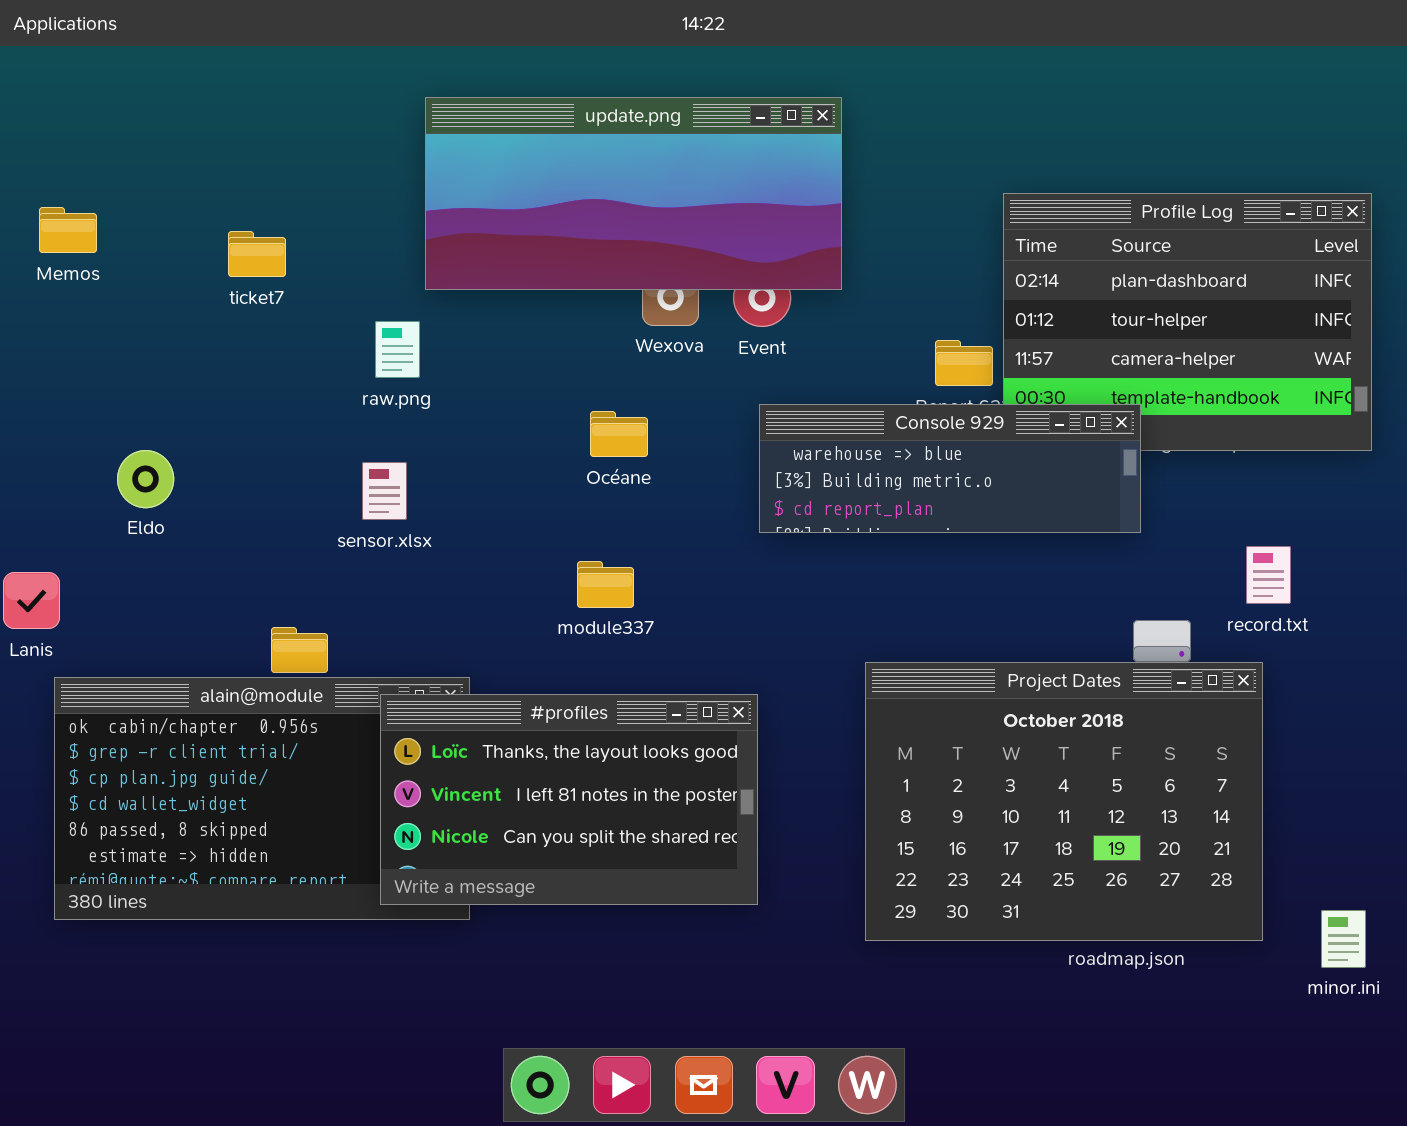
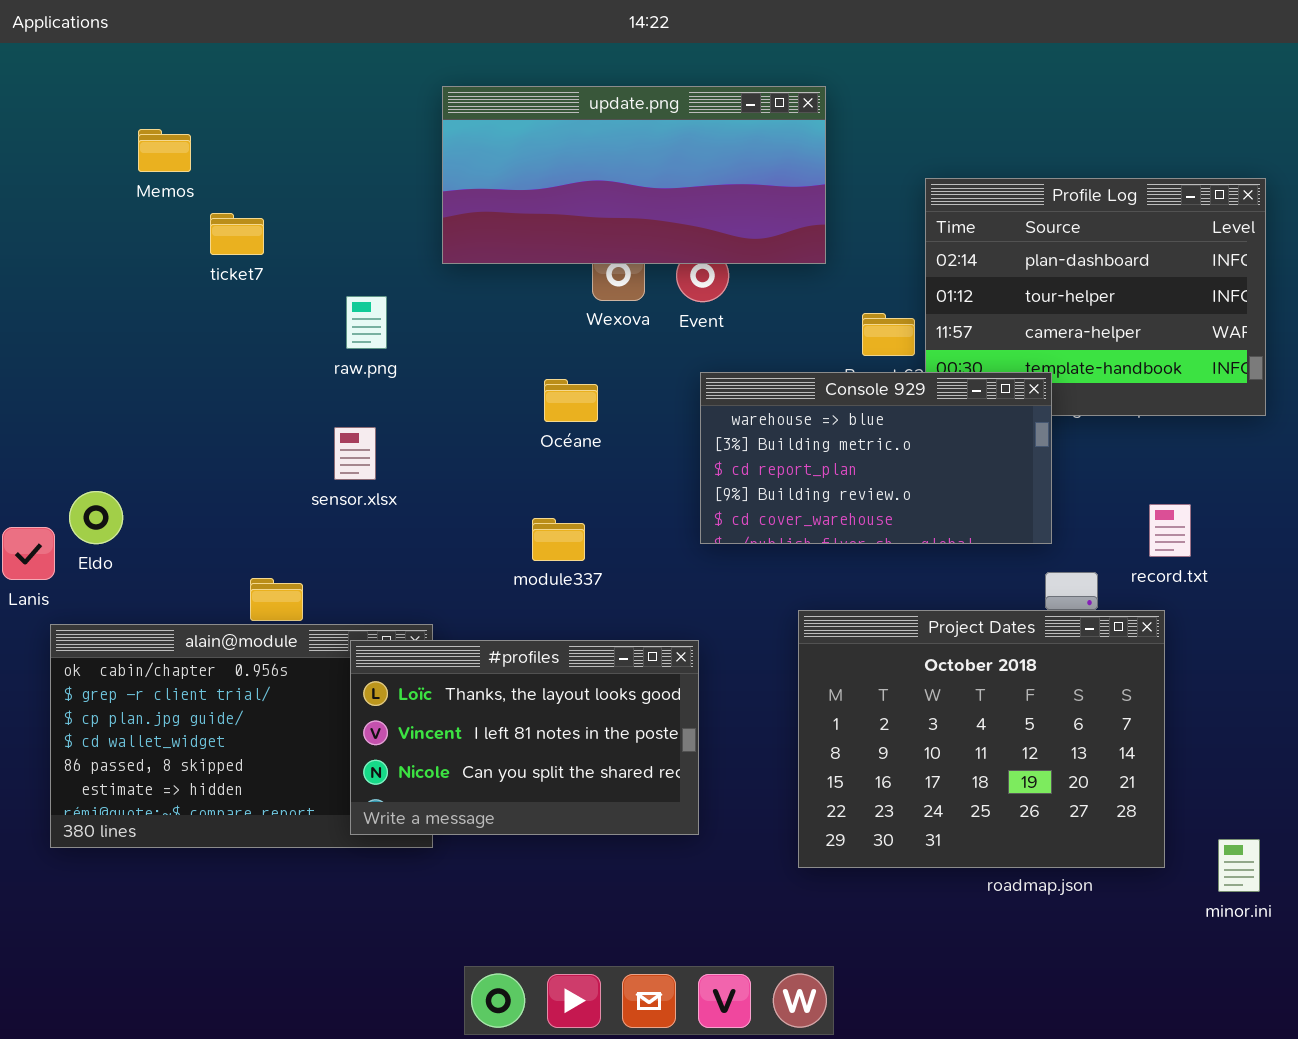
update.png: [425,97,842,290] -> [442,86,826,264], moved
Memos: [39,207,97,253] -> [138,129,191,172], moved
Console 929: [759,404,1141,533] -> [700,372,1052,544], resized
Eldo: [117,450,174,508] -> [69,491,123,544], moved

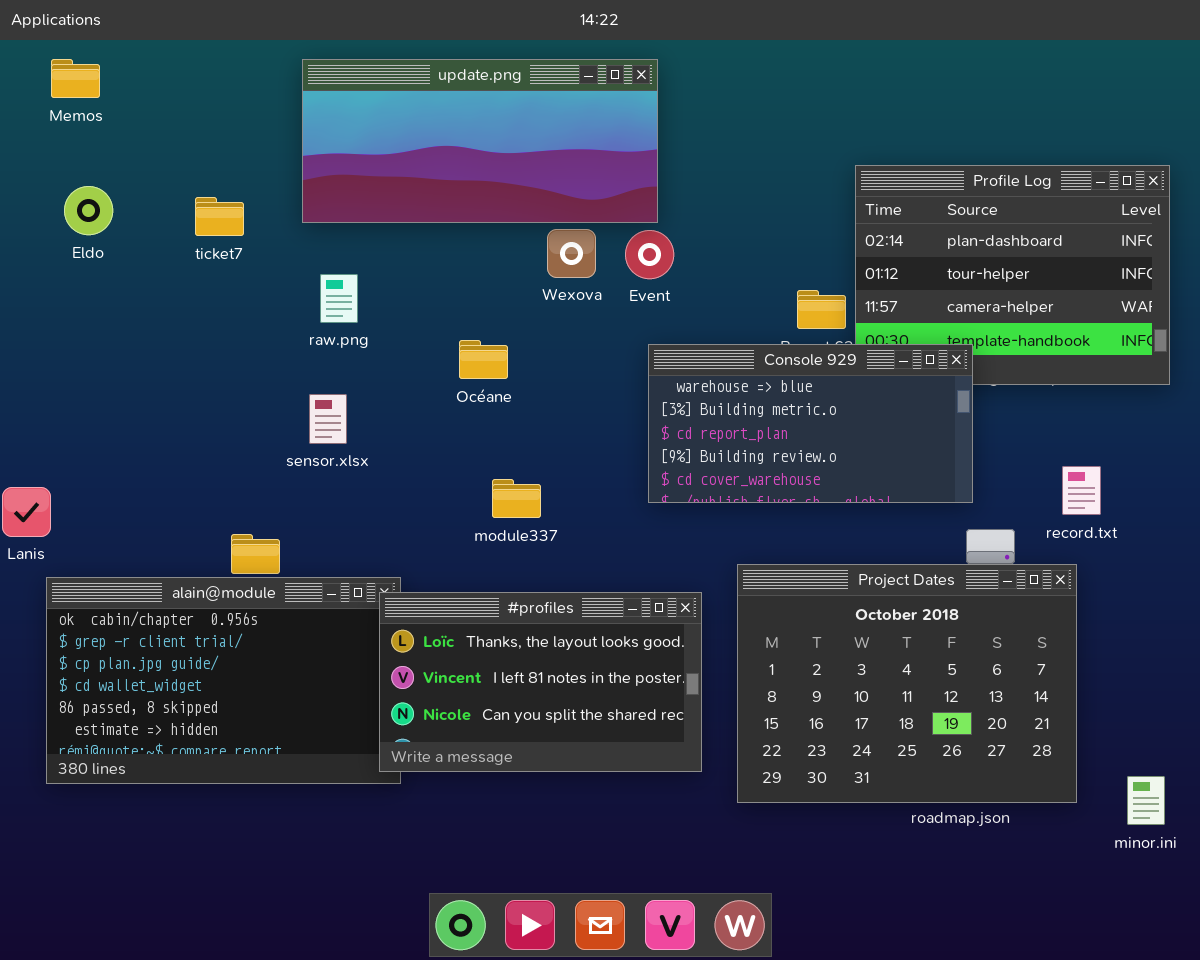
update.png: [442,86,826,264] -> [302,59,658,223], moved
Memos: [138,129,191,172] -> [51,59,100,98], moved
Océane: [544,379,598,422] -> [459,340,508,379], moved
Eldo: [69,491,123,544] -> [64,186,113,235], moved
#profiles: [350,640,699,835] -> [379,592,702,772], moved

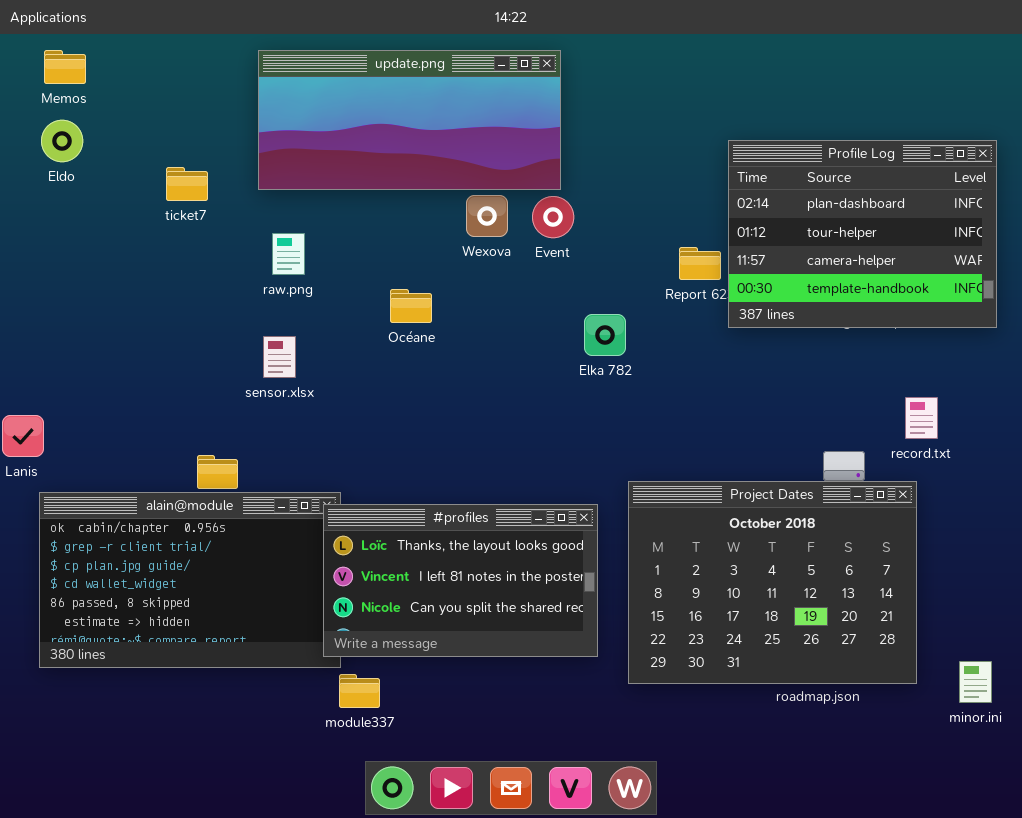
Eldo: [64,186,113,235] -> [41,120,83,162], moved
Console 929: [648,344,973,503] -> none, closed
module337: [492,479,541,518] -> [339,674,380,708], moved

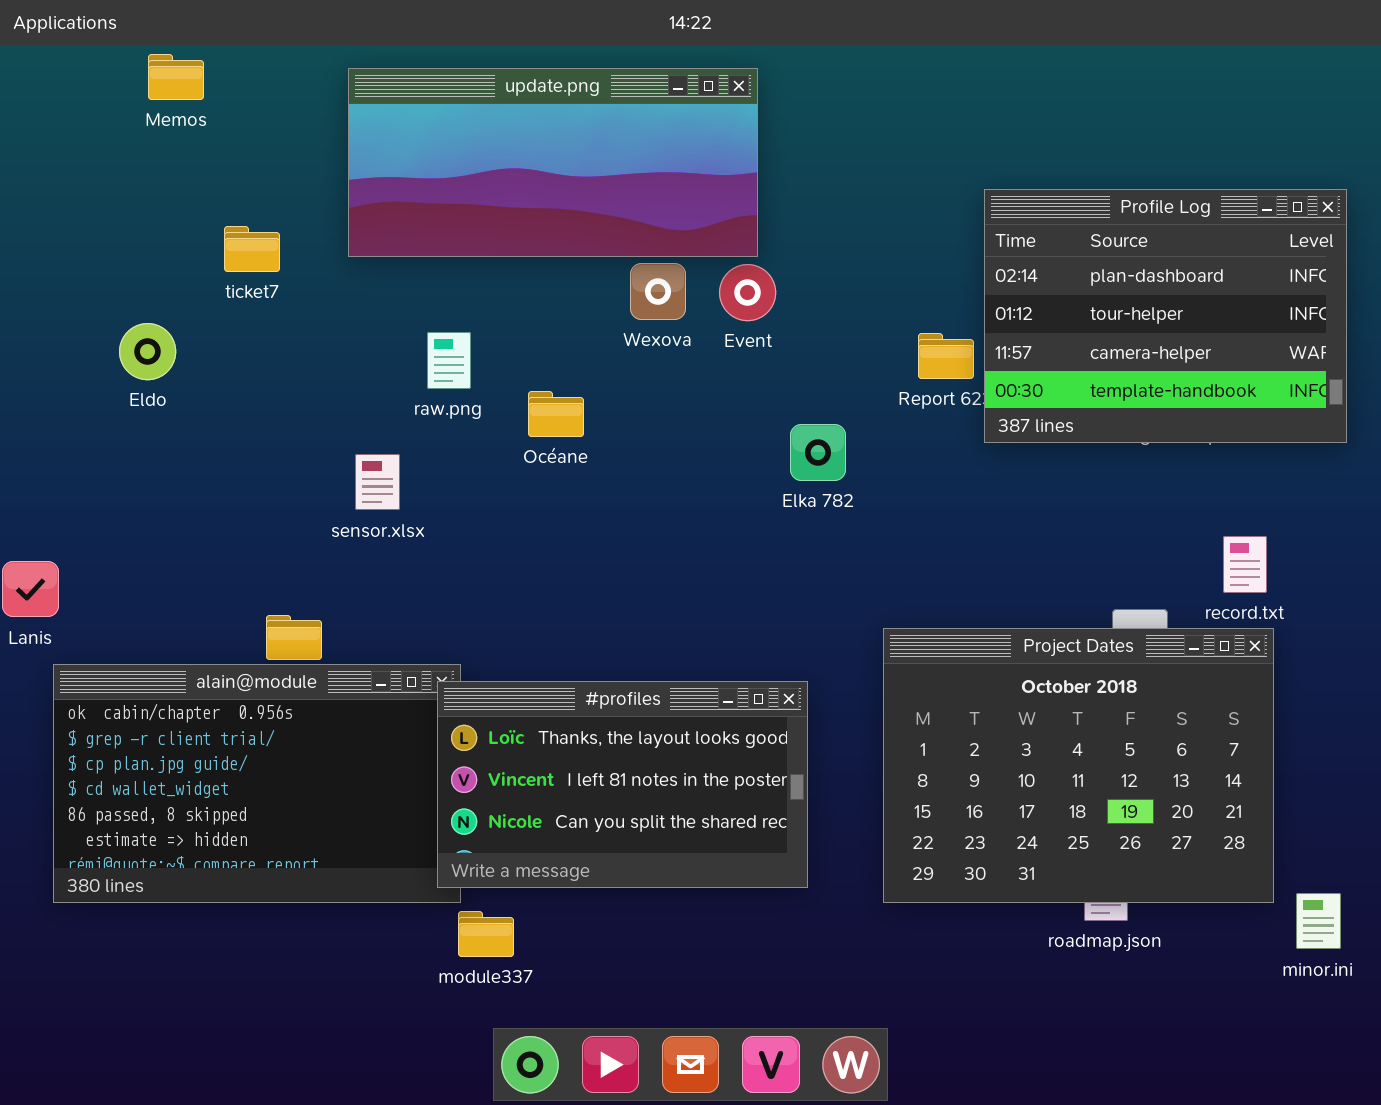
Memos: [44,50,86,84] -> [148,54,204,100], moved
Eldo: [41,120,83,162] -> [119,323,176,380], moved
raw.png: [272,233,305,275] -> [427,332,471,389], moved
Project Dates: [628,481,917,684] -> [883,628,1274,903], moved

